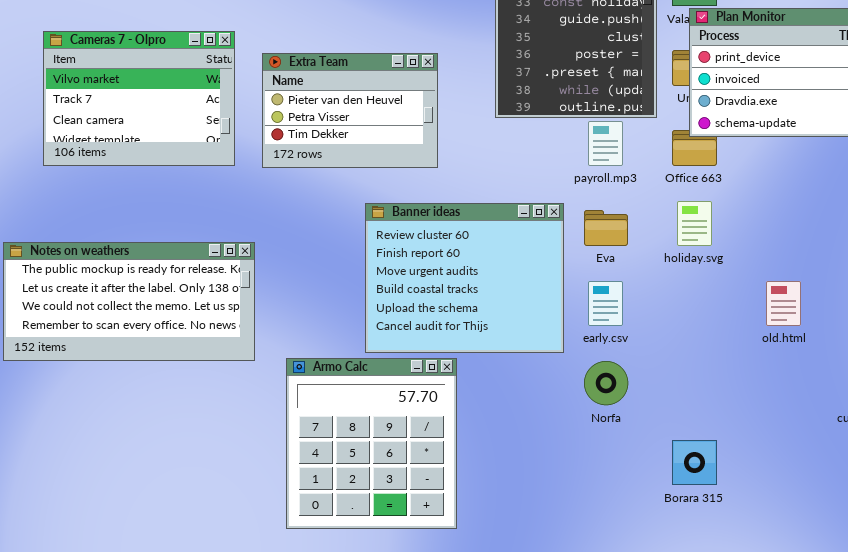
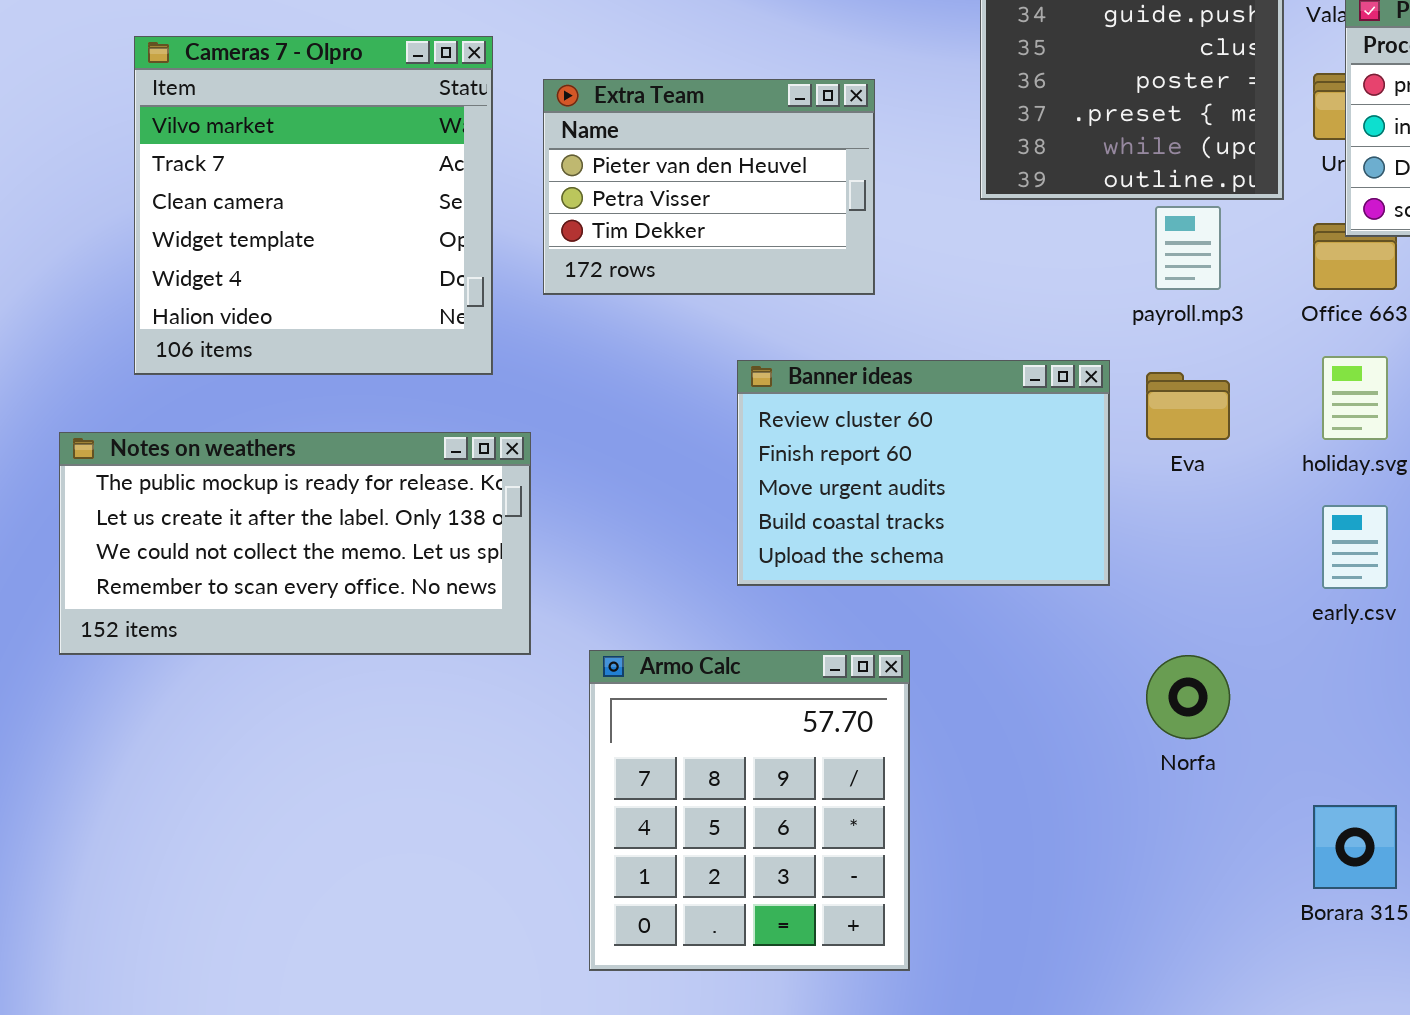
Cameras 7 - Olpro: [43,31,235,166] -> [134,36,493,375], resized
Banner ideas: [365,203,564,353] -> [737,360,1110,586], resized
early.csv: [588,281,623,326] -> [1322,505,1388,589], moved

